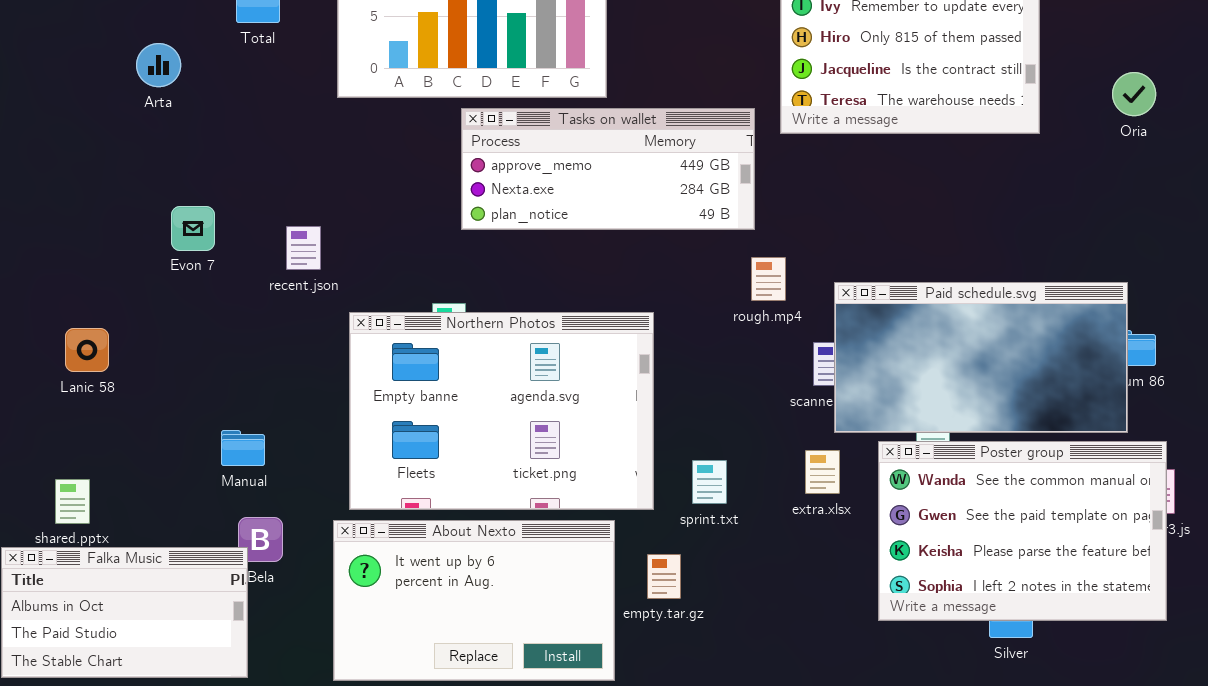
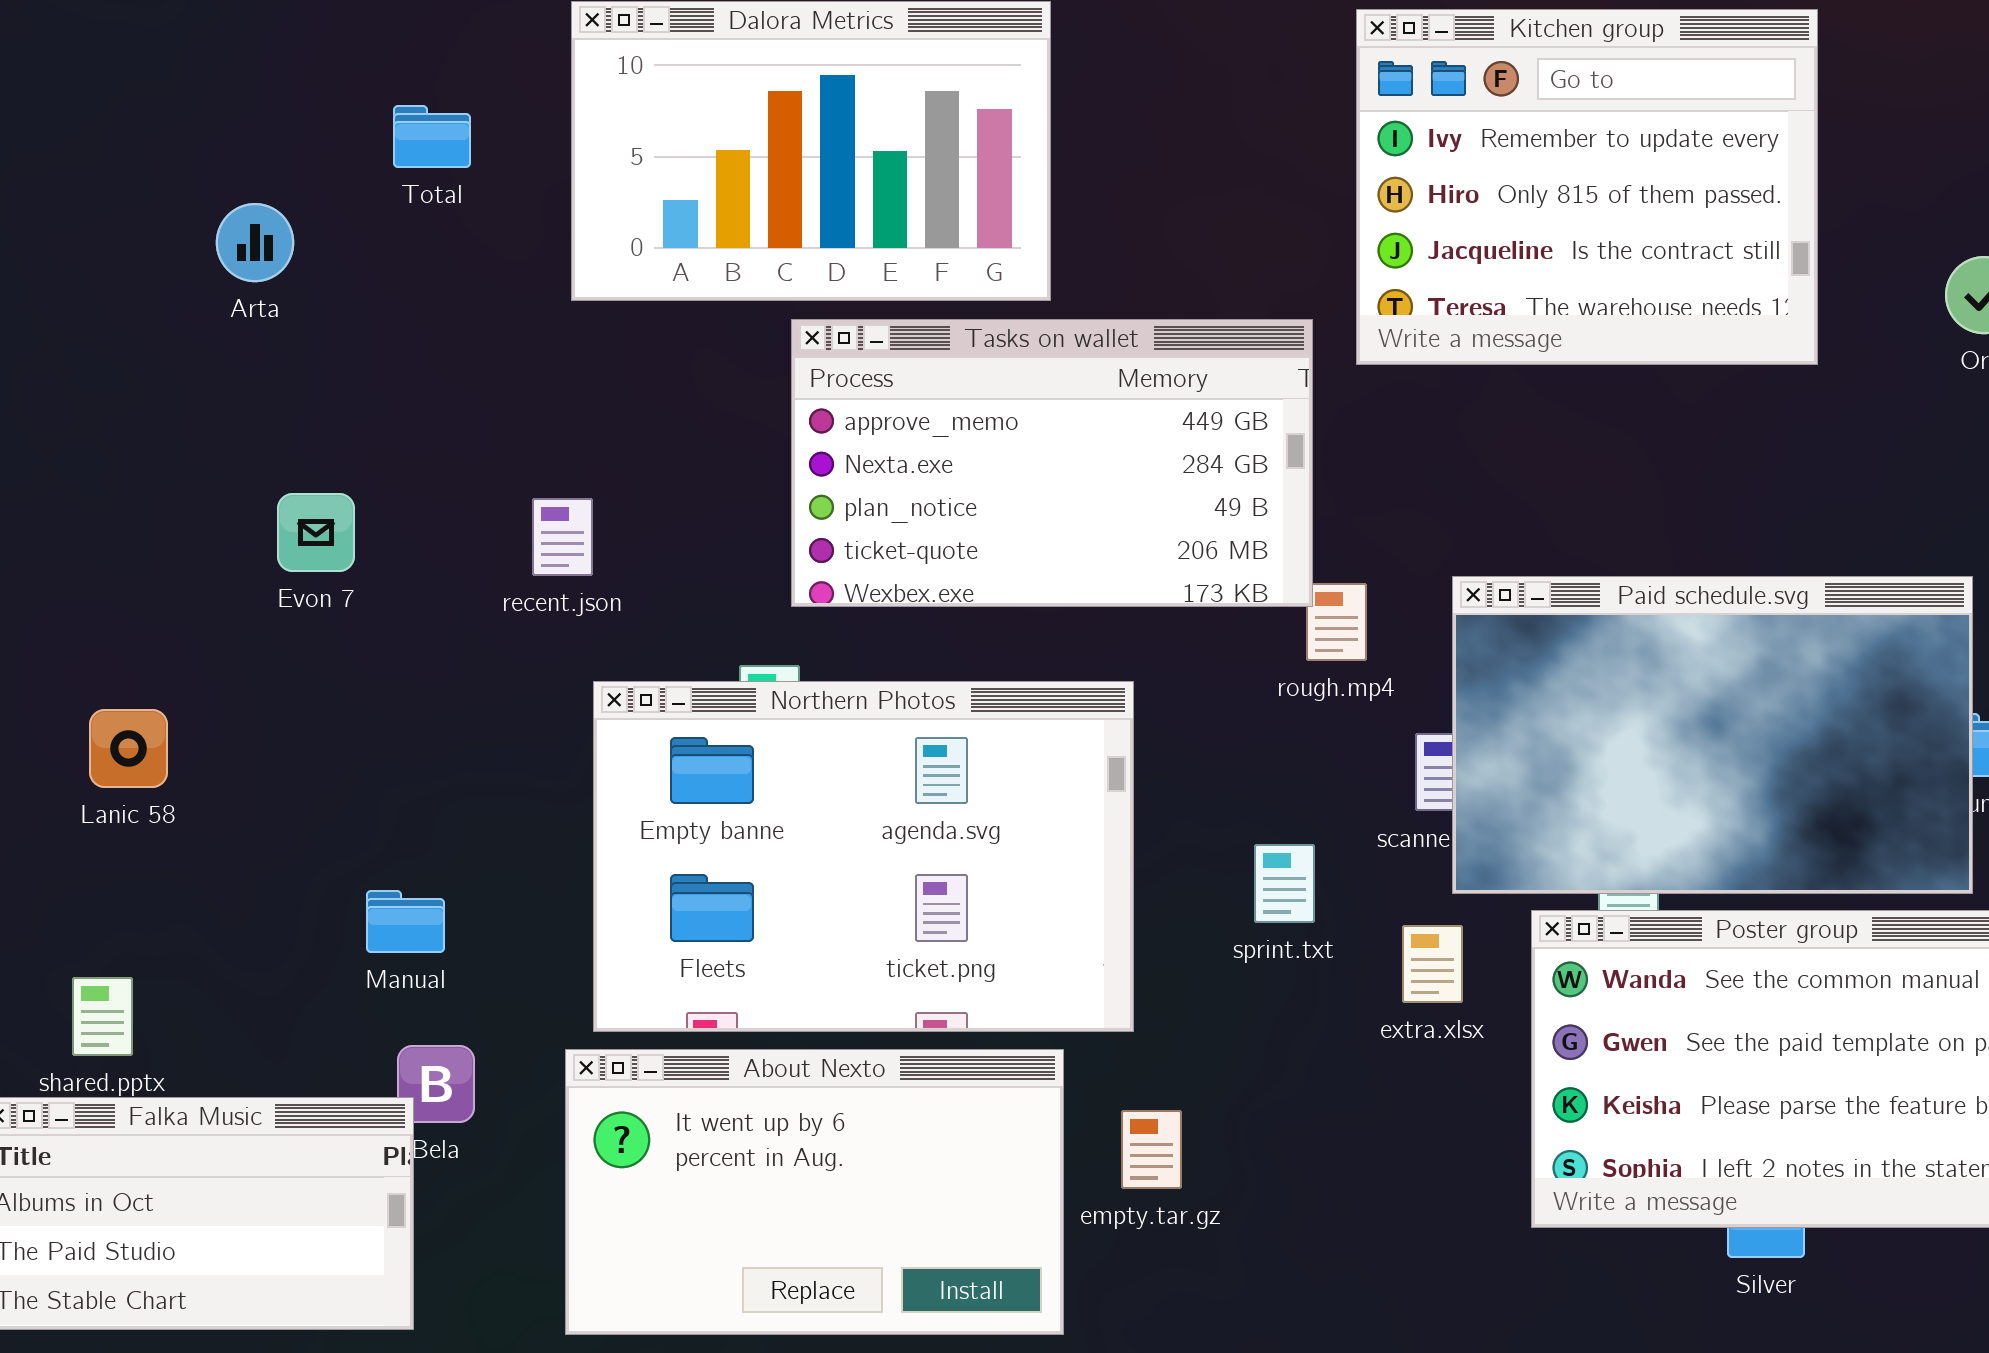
Tasks on wallet: [461,108,755,230] -> [791,319,1313,607], resized
recent.json: [286,226,321,270] -> [532,498,593,576], moved
Paid schedule.svg: [834,282,1128,433] -> [1452,576,1973,894], resized
sprint.txt: [692,460,727,504] -> [1254,844,1315,923], moved

